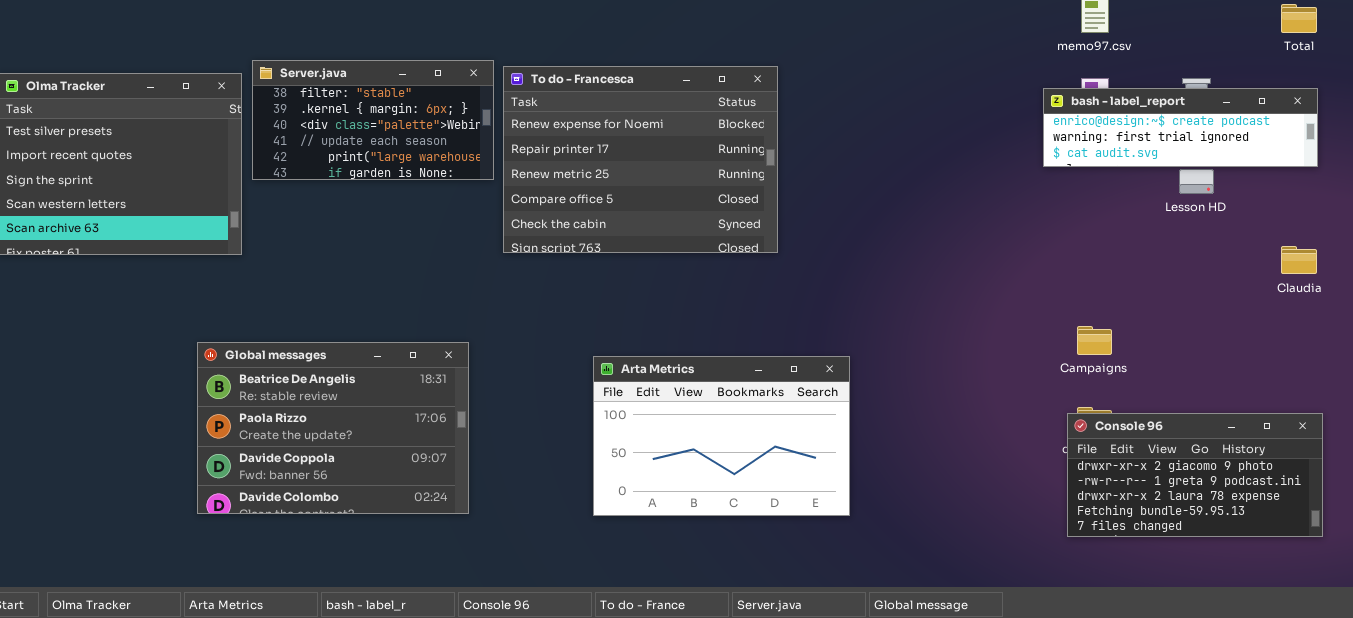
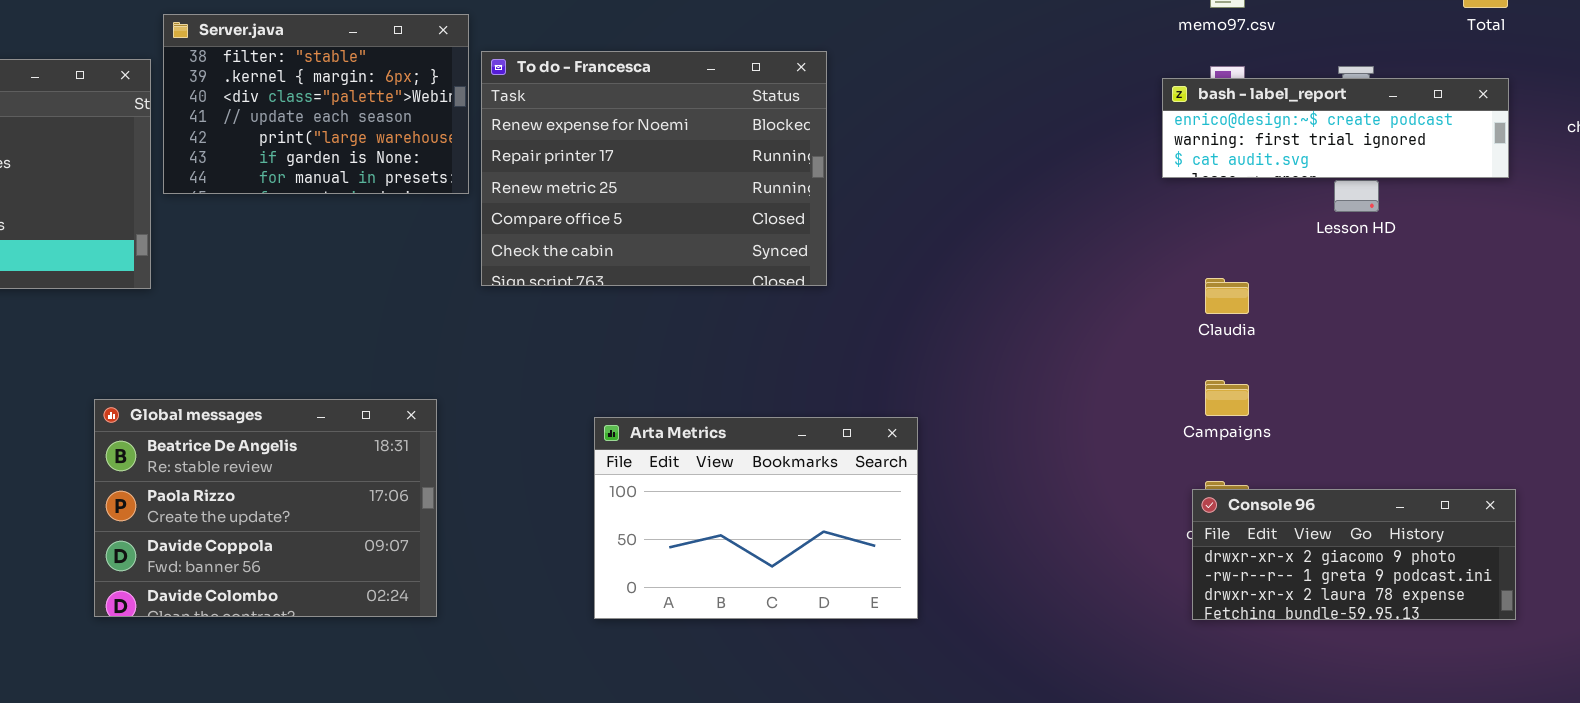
Server.java: [252,60,494,180] -> [163,14,469,194], resized
Claudia: [1281,246,1317,274] -> [1205,278,1249,314], moved
Console 96: [1067,413,1323,537] -> [1192,489,1516,620], resized

